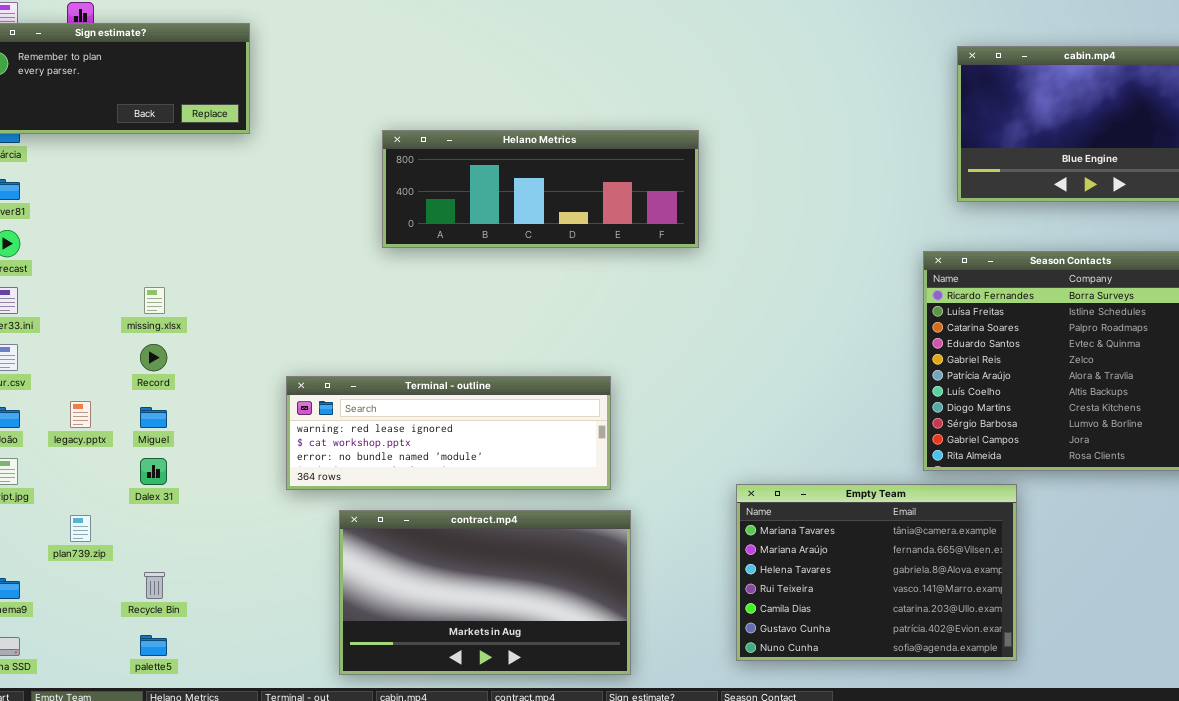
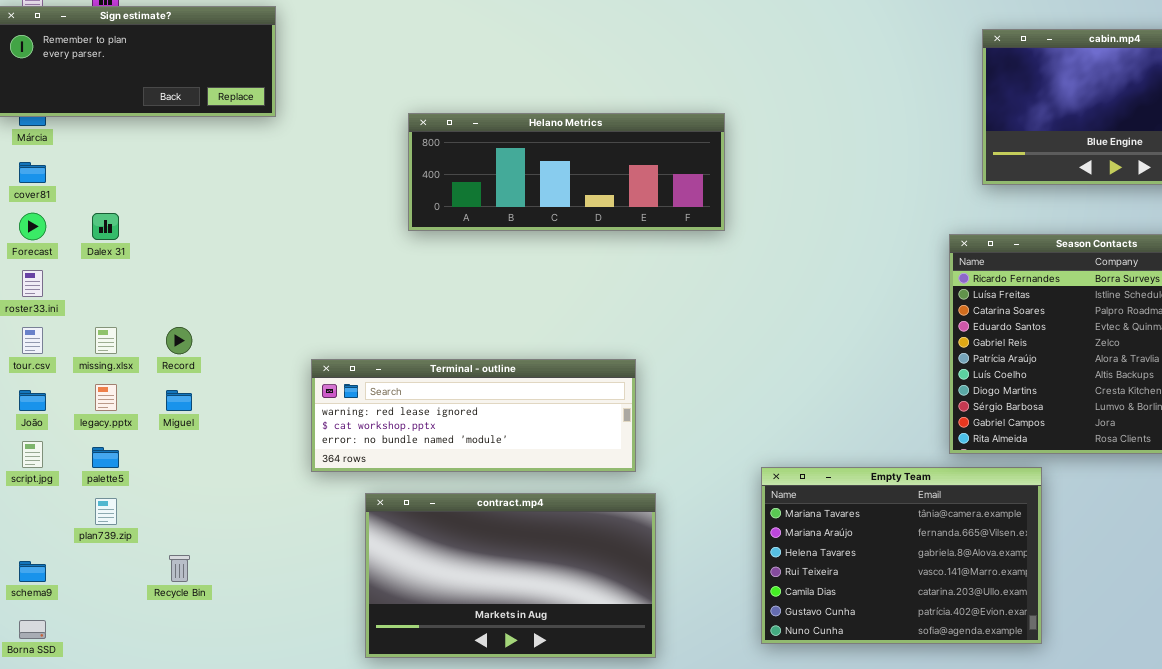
missing.xlsx: [144,287,165,314] -> [95,327,117,354], moved
Dalex 31: [140,458,167,485] -> [92,213,119,240], moved
palette5: [140,635,167,656] -> [92,447,119,468], moved

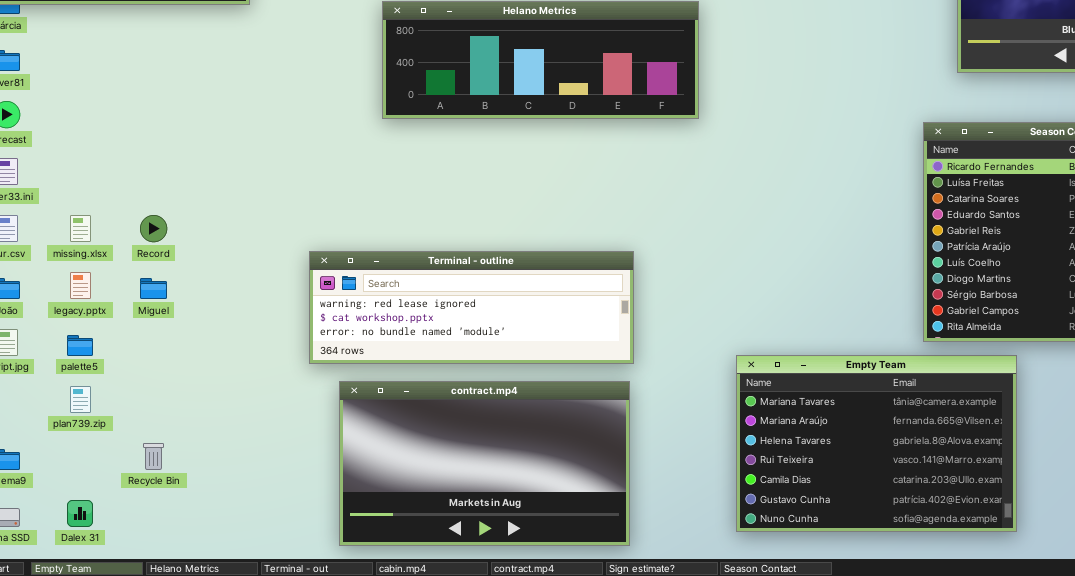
Dalex 31: [92,213,119,240] -> [67,500,93,527], moved
Terminal - outline: [311,359,636,472] -> [309,251,634,364], moved

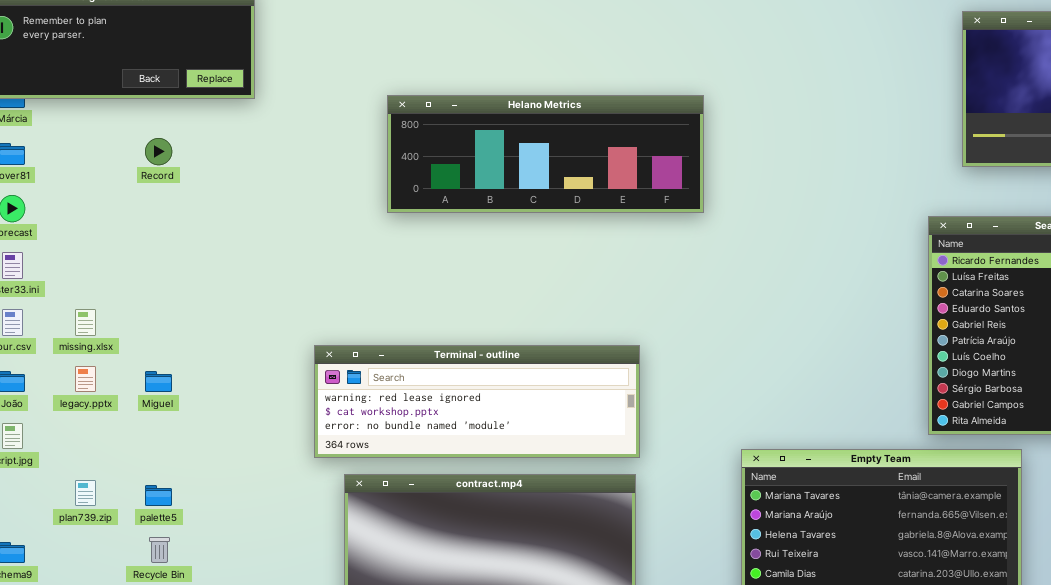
Record: [140,215,167,242] -> [145,138,172,165], moved
palette5: [67,335,93,356] -> [145,485,172,506], moved

